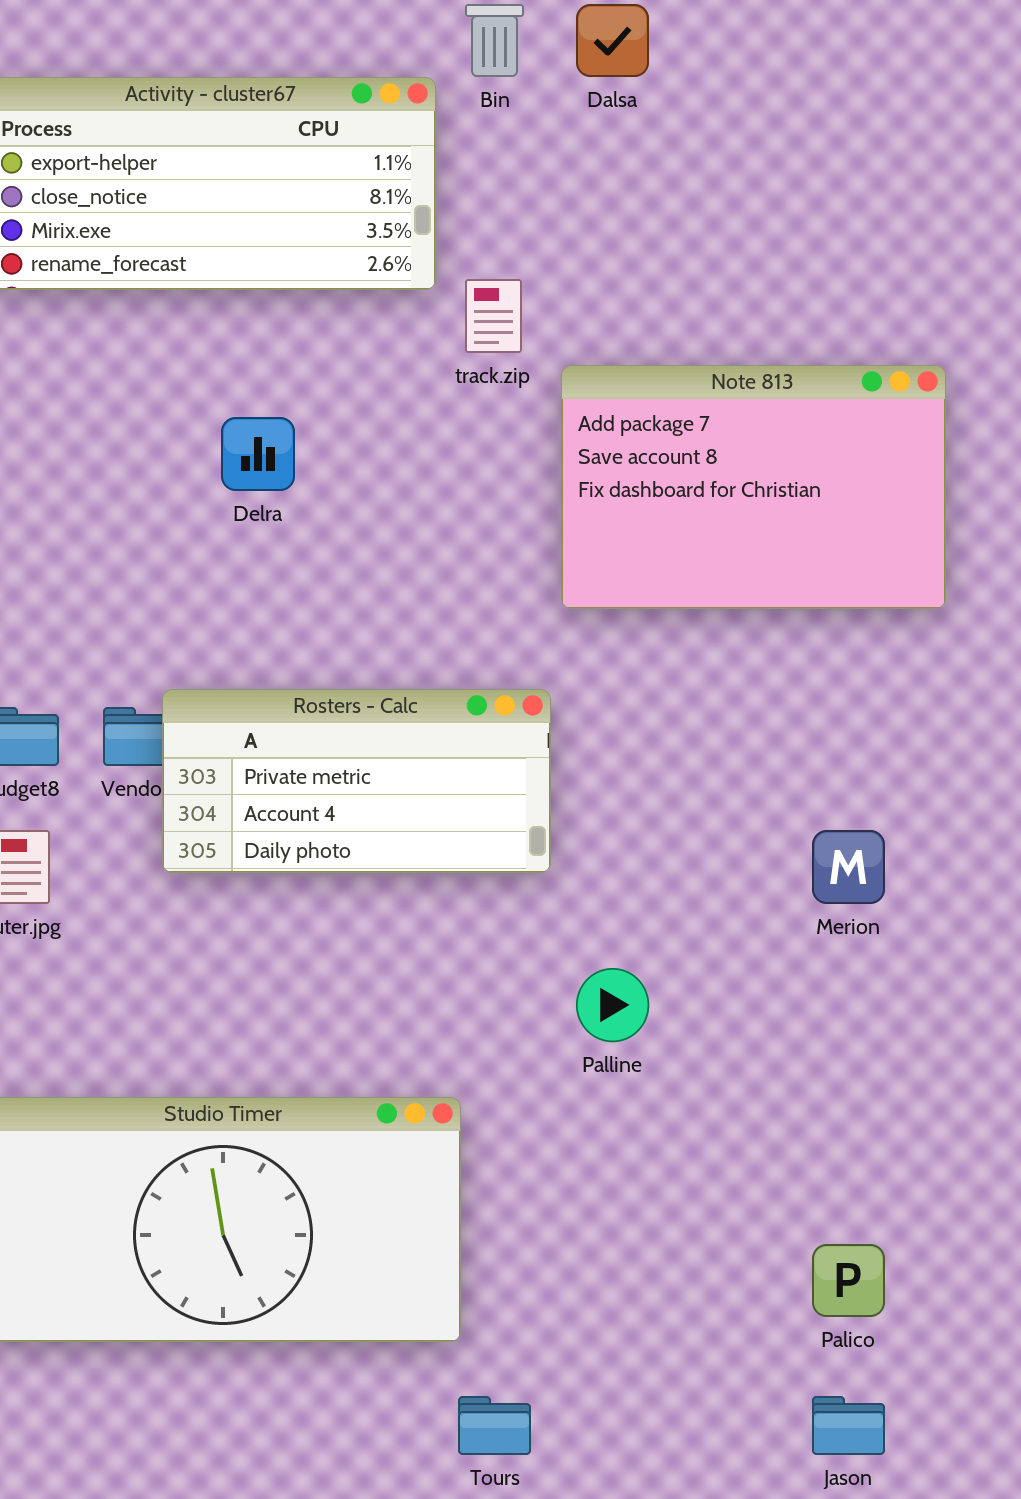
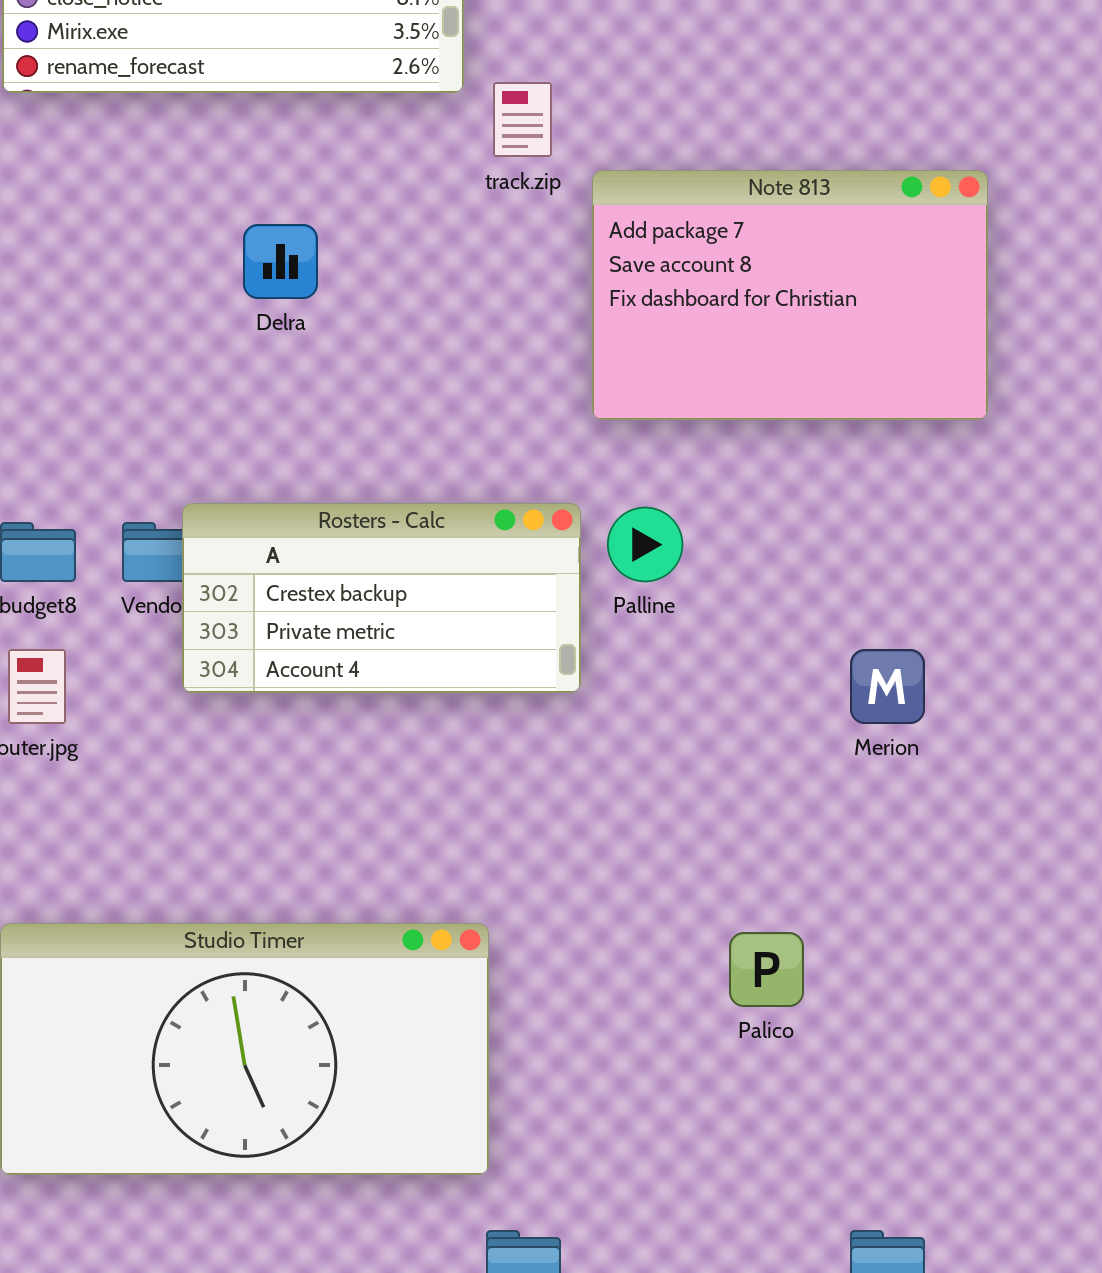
Rosters - Calc: [162,689,551,873] -> [182,503,581,693], scrolled up 1 row
Palline: [576,968,649,1042] -> [607,507,683,582], moved
Palico: [812,1244,885,1317] -> [729,932,804,1007], moved

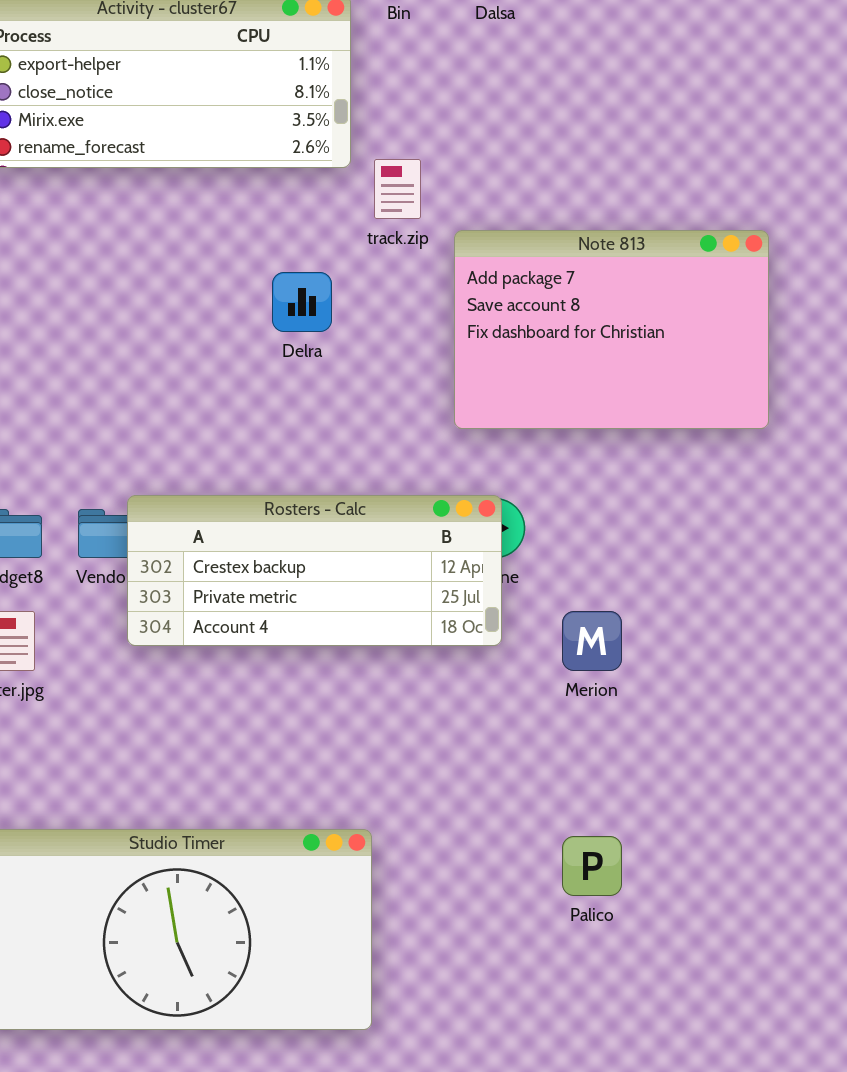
Delra: [243,224,318,299] -> [272,272,332,332], moved
Rosters - Calc: [182,503,581,693] -> [127,495,502,646], resized
Merion: [850,649,925,724] -> [562,611,622,671], moved

